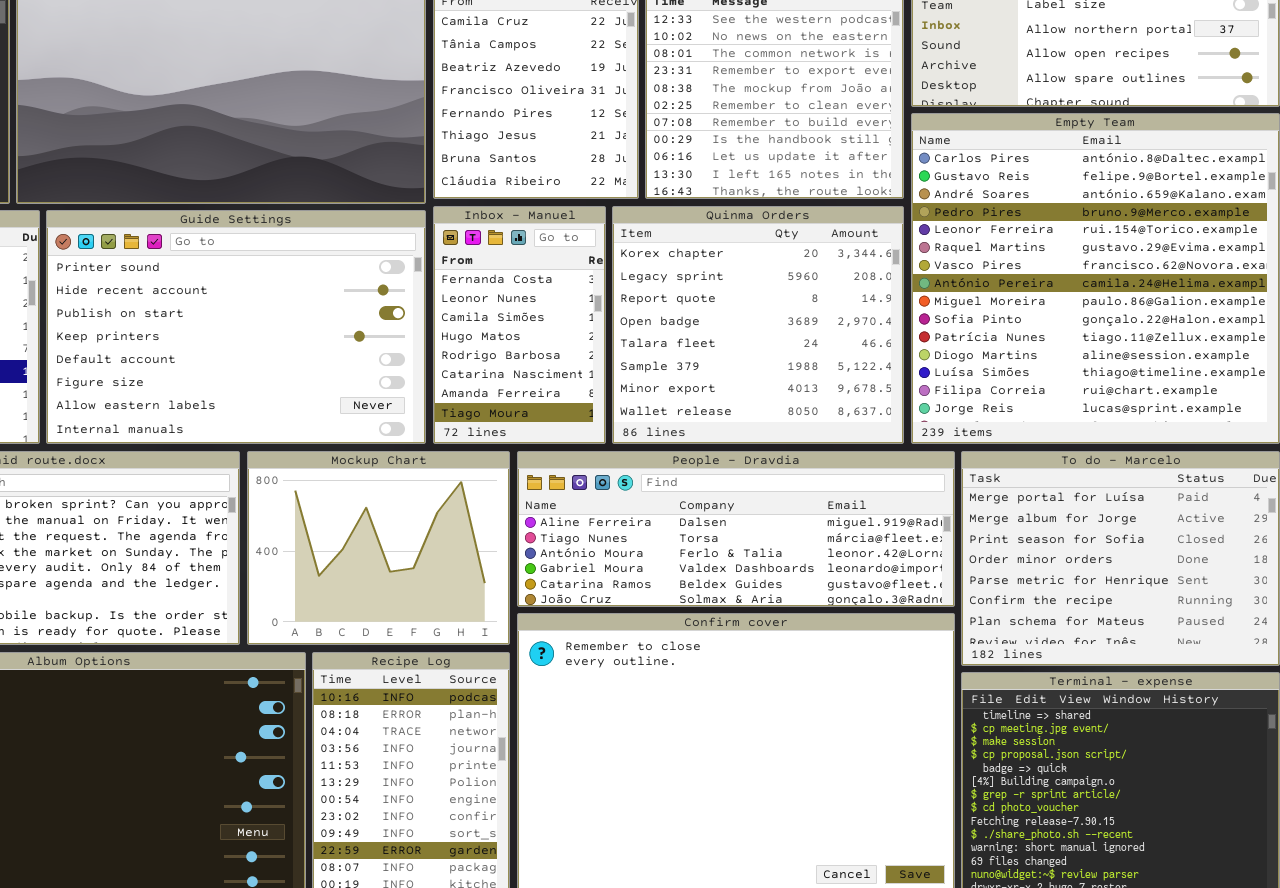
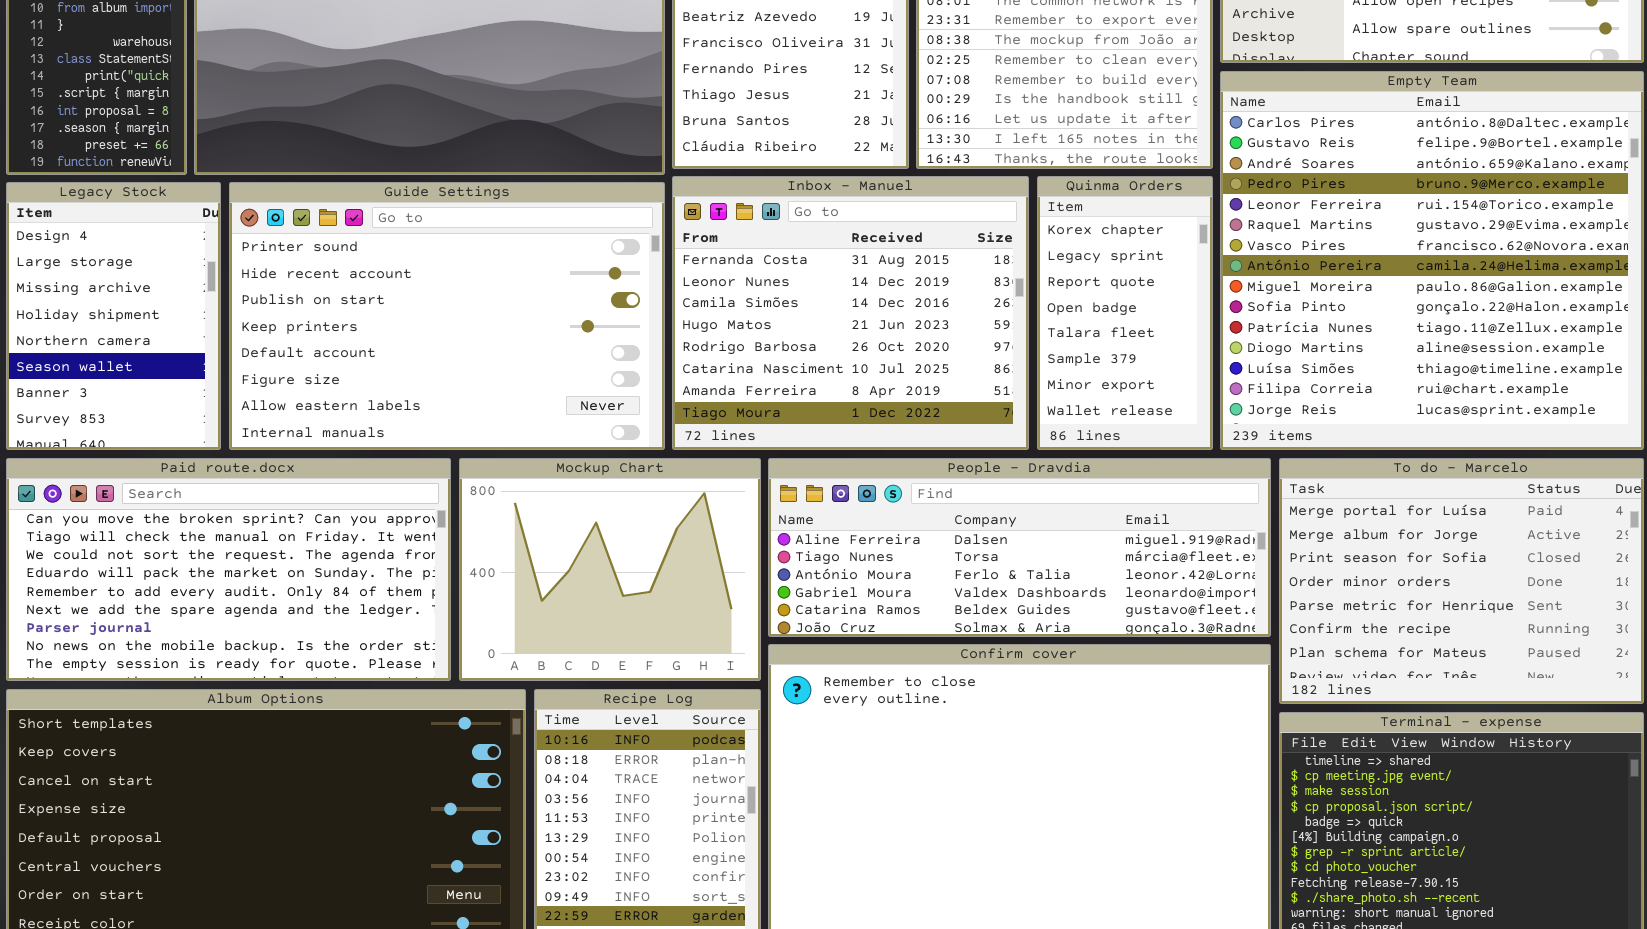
Inbox - Manuel: [433,206,606,444] -> [672,176,1029,450], resized
Quinma Orders: [612,206,904,444] -> [1037,176,1213,450], resized

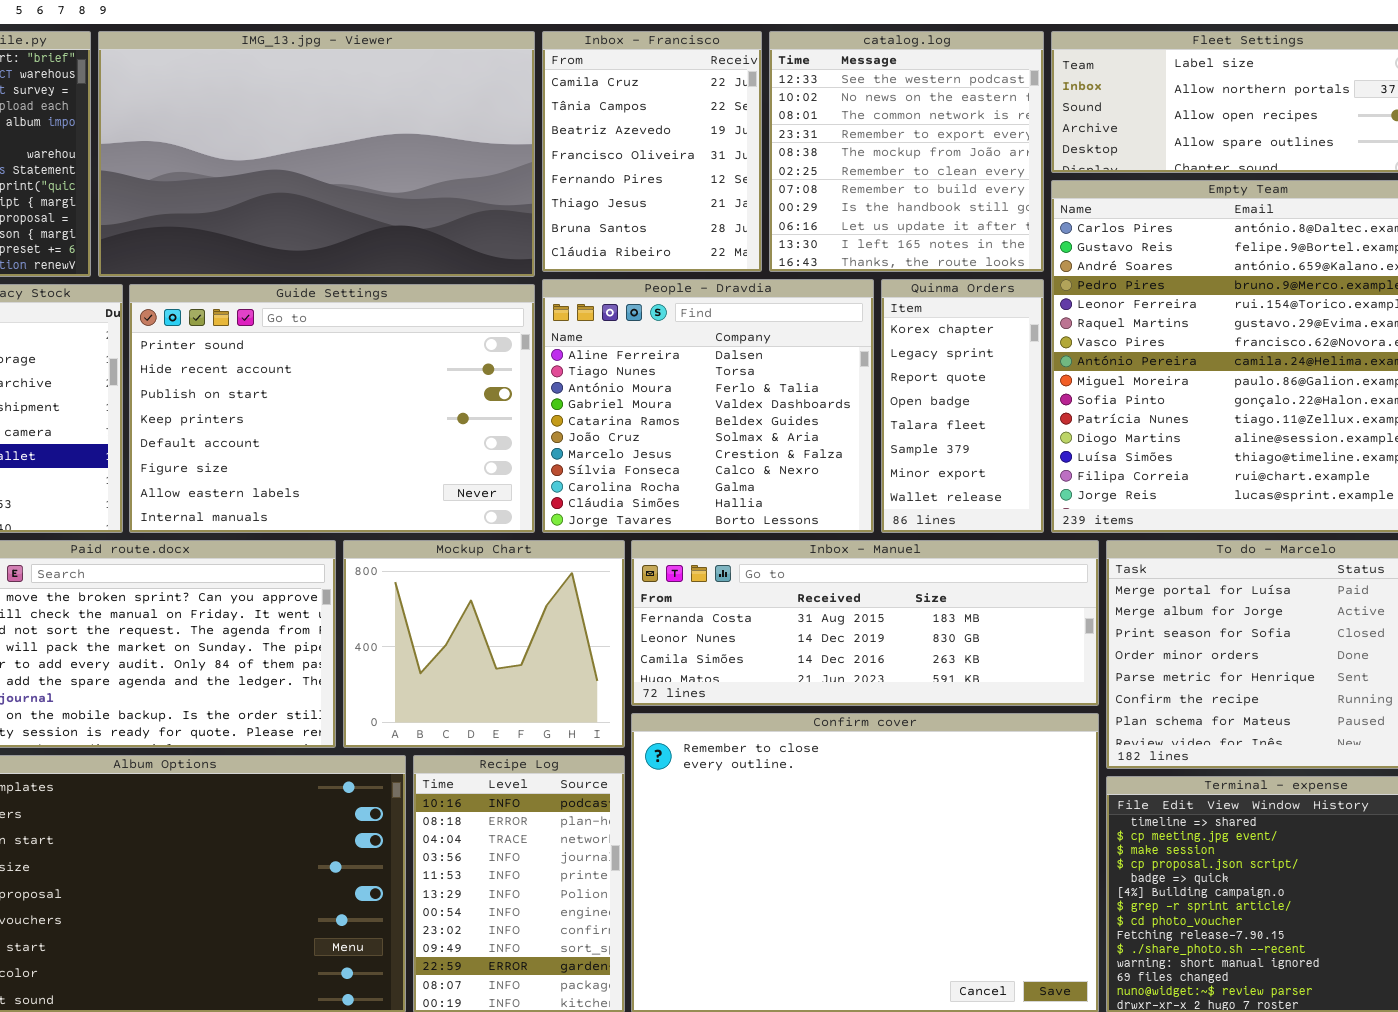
Inbox - Manuel: [672,176,1029,450] -> [631,540,1099,706], moved, resized
People - Dravdia: [768,458,1271,637] -> [542,279,874,533], moved, resized

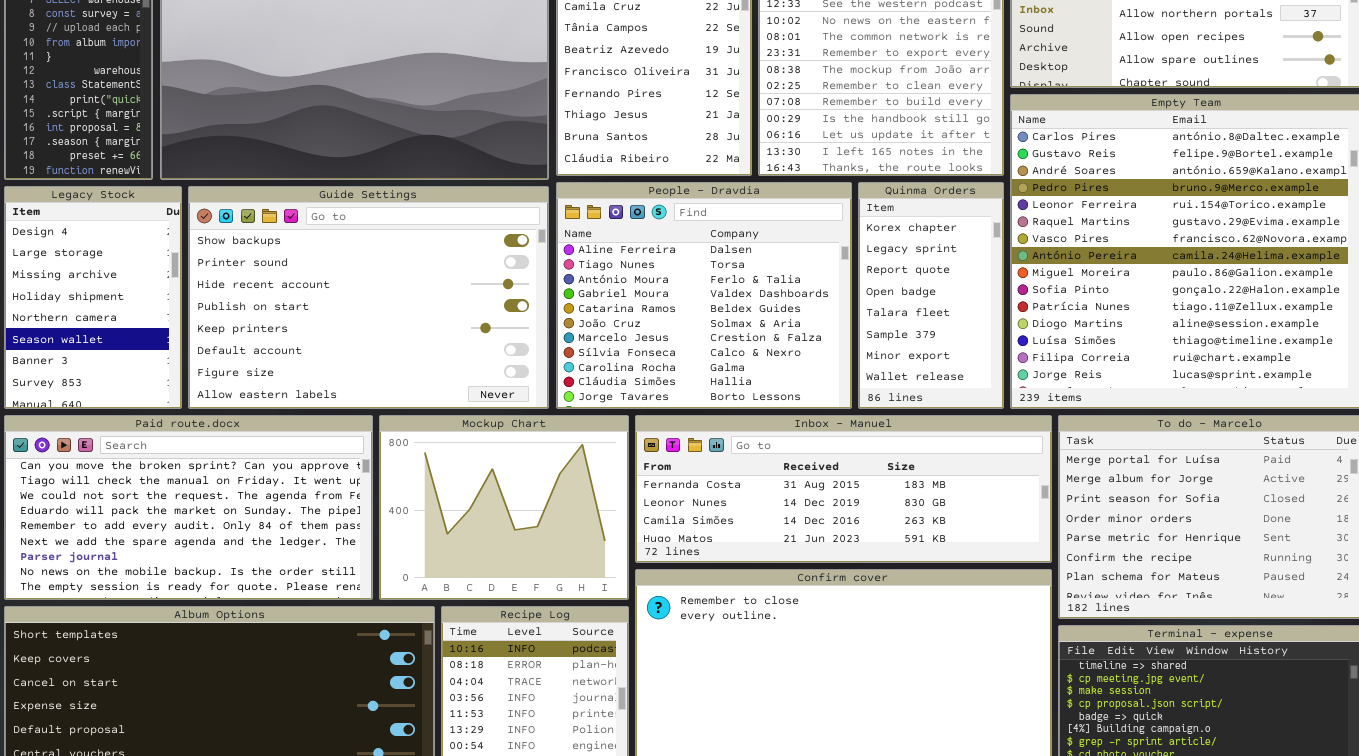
Guide Settings: [129,284,535,533] -> [188,186,549,409], scrolled up 1 row

